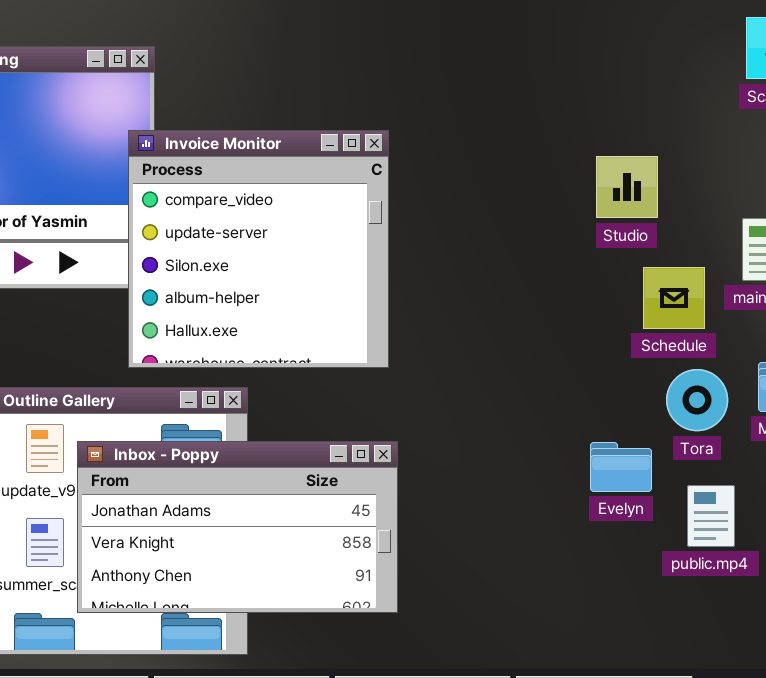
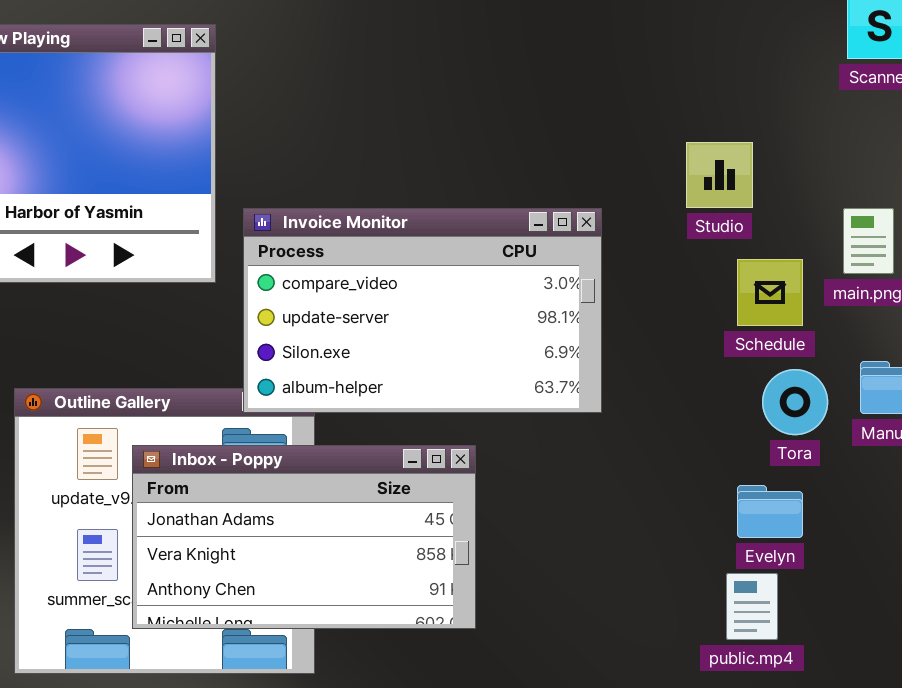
Invoice Monitor: [128,130,389,368] -> [243,208,602,413], moved, resized
Evelyn: [590,442,652,492] -> [737,485,803,538], moved
public.mp4: [687,485,735,547] -> [726,573,778,640], moved

